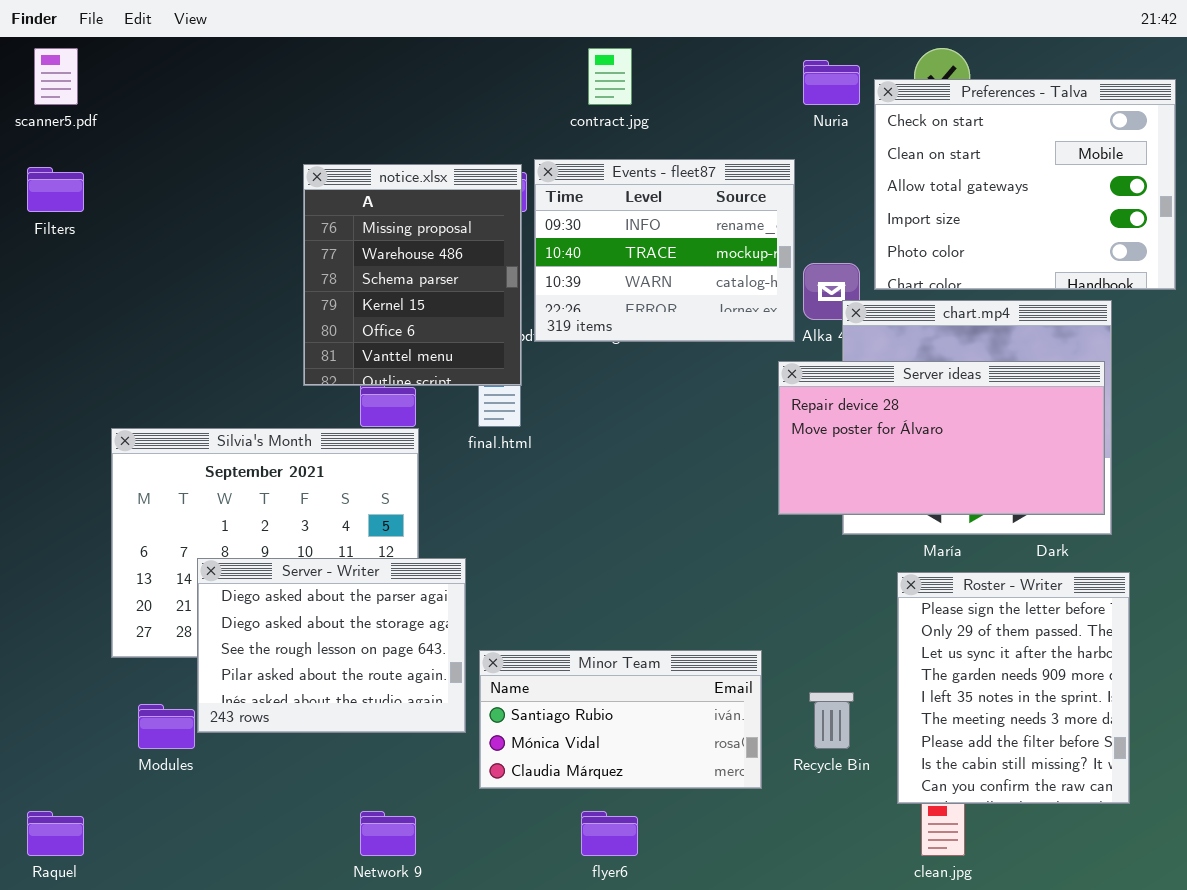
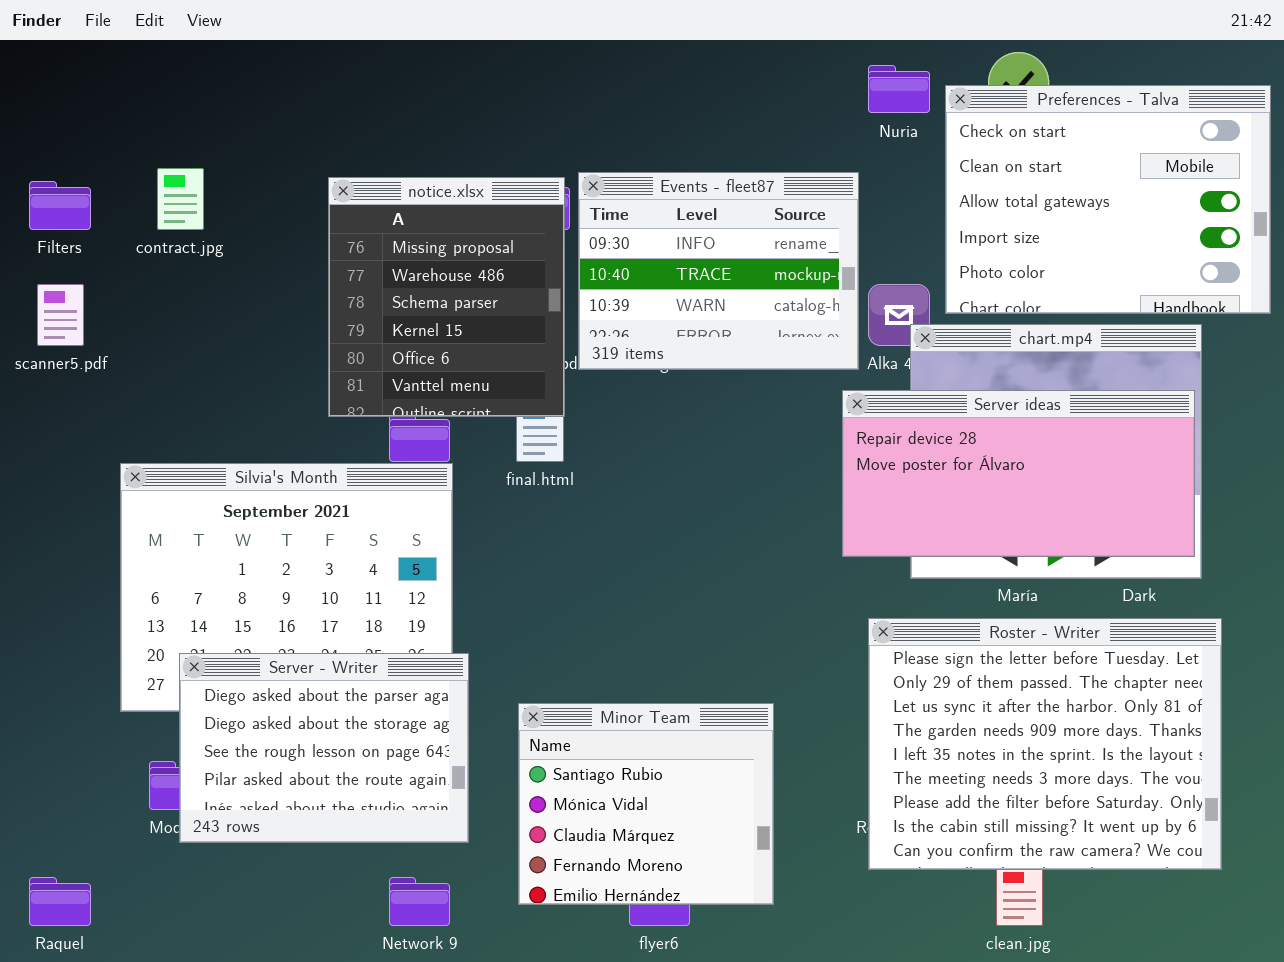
scanner5.pdf: [34,48,78,105] -> [37,284,84,346], moved
contract.jpg: [588,48,632,105] -> [157,168,204,230], moved
Server - Writer: [197,558,466,733] -> [179,653,469,843], moved
Roster - Writer: [897,572,1130,804] -> [868,618,1222,870], resized
Minor Team: [479,650,762,789] -> [518,703,774,905], resized

